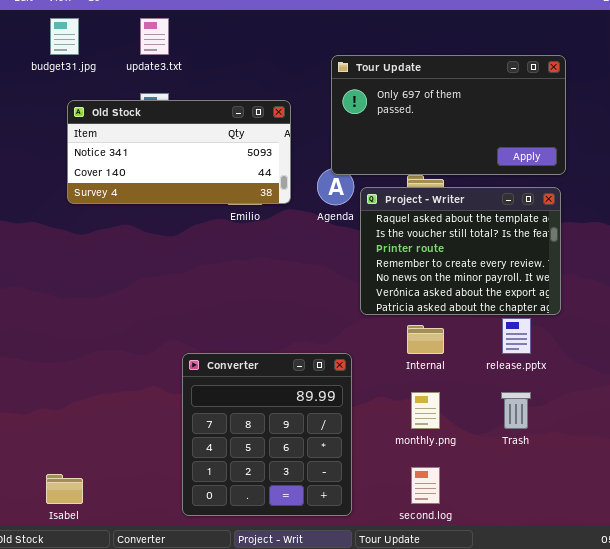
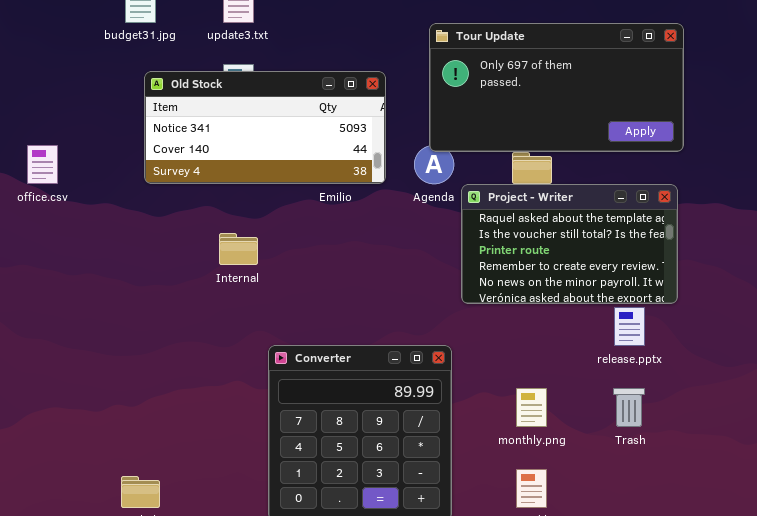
Project - Writer: [360,187,561,315] -> [461,184,678,304], resized
Internal: [407,325,444,354] -> [219,233,258,265], moved

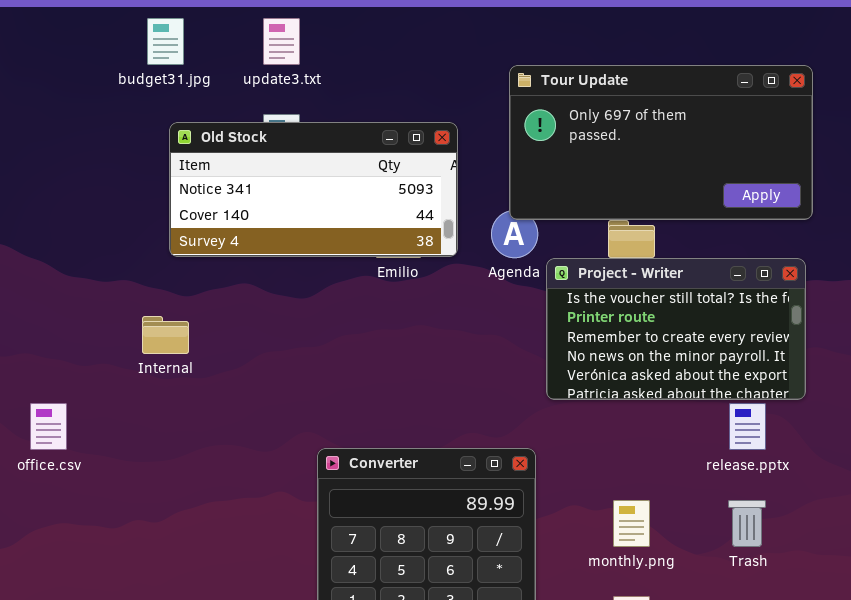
office.csv: [27,145,58,184] -> [30,403,67,450], moved
Project - Writer: [461,184,678,304] -> [546,258,806,400], scrolled down 1 row
Internal: [219,233,258,265] -> [142,316,189,354], moved

